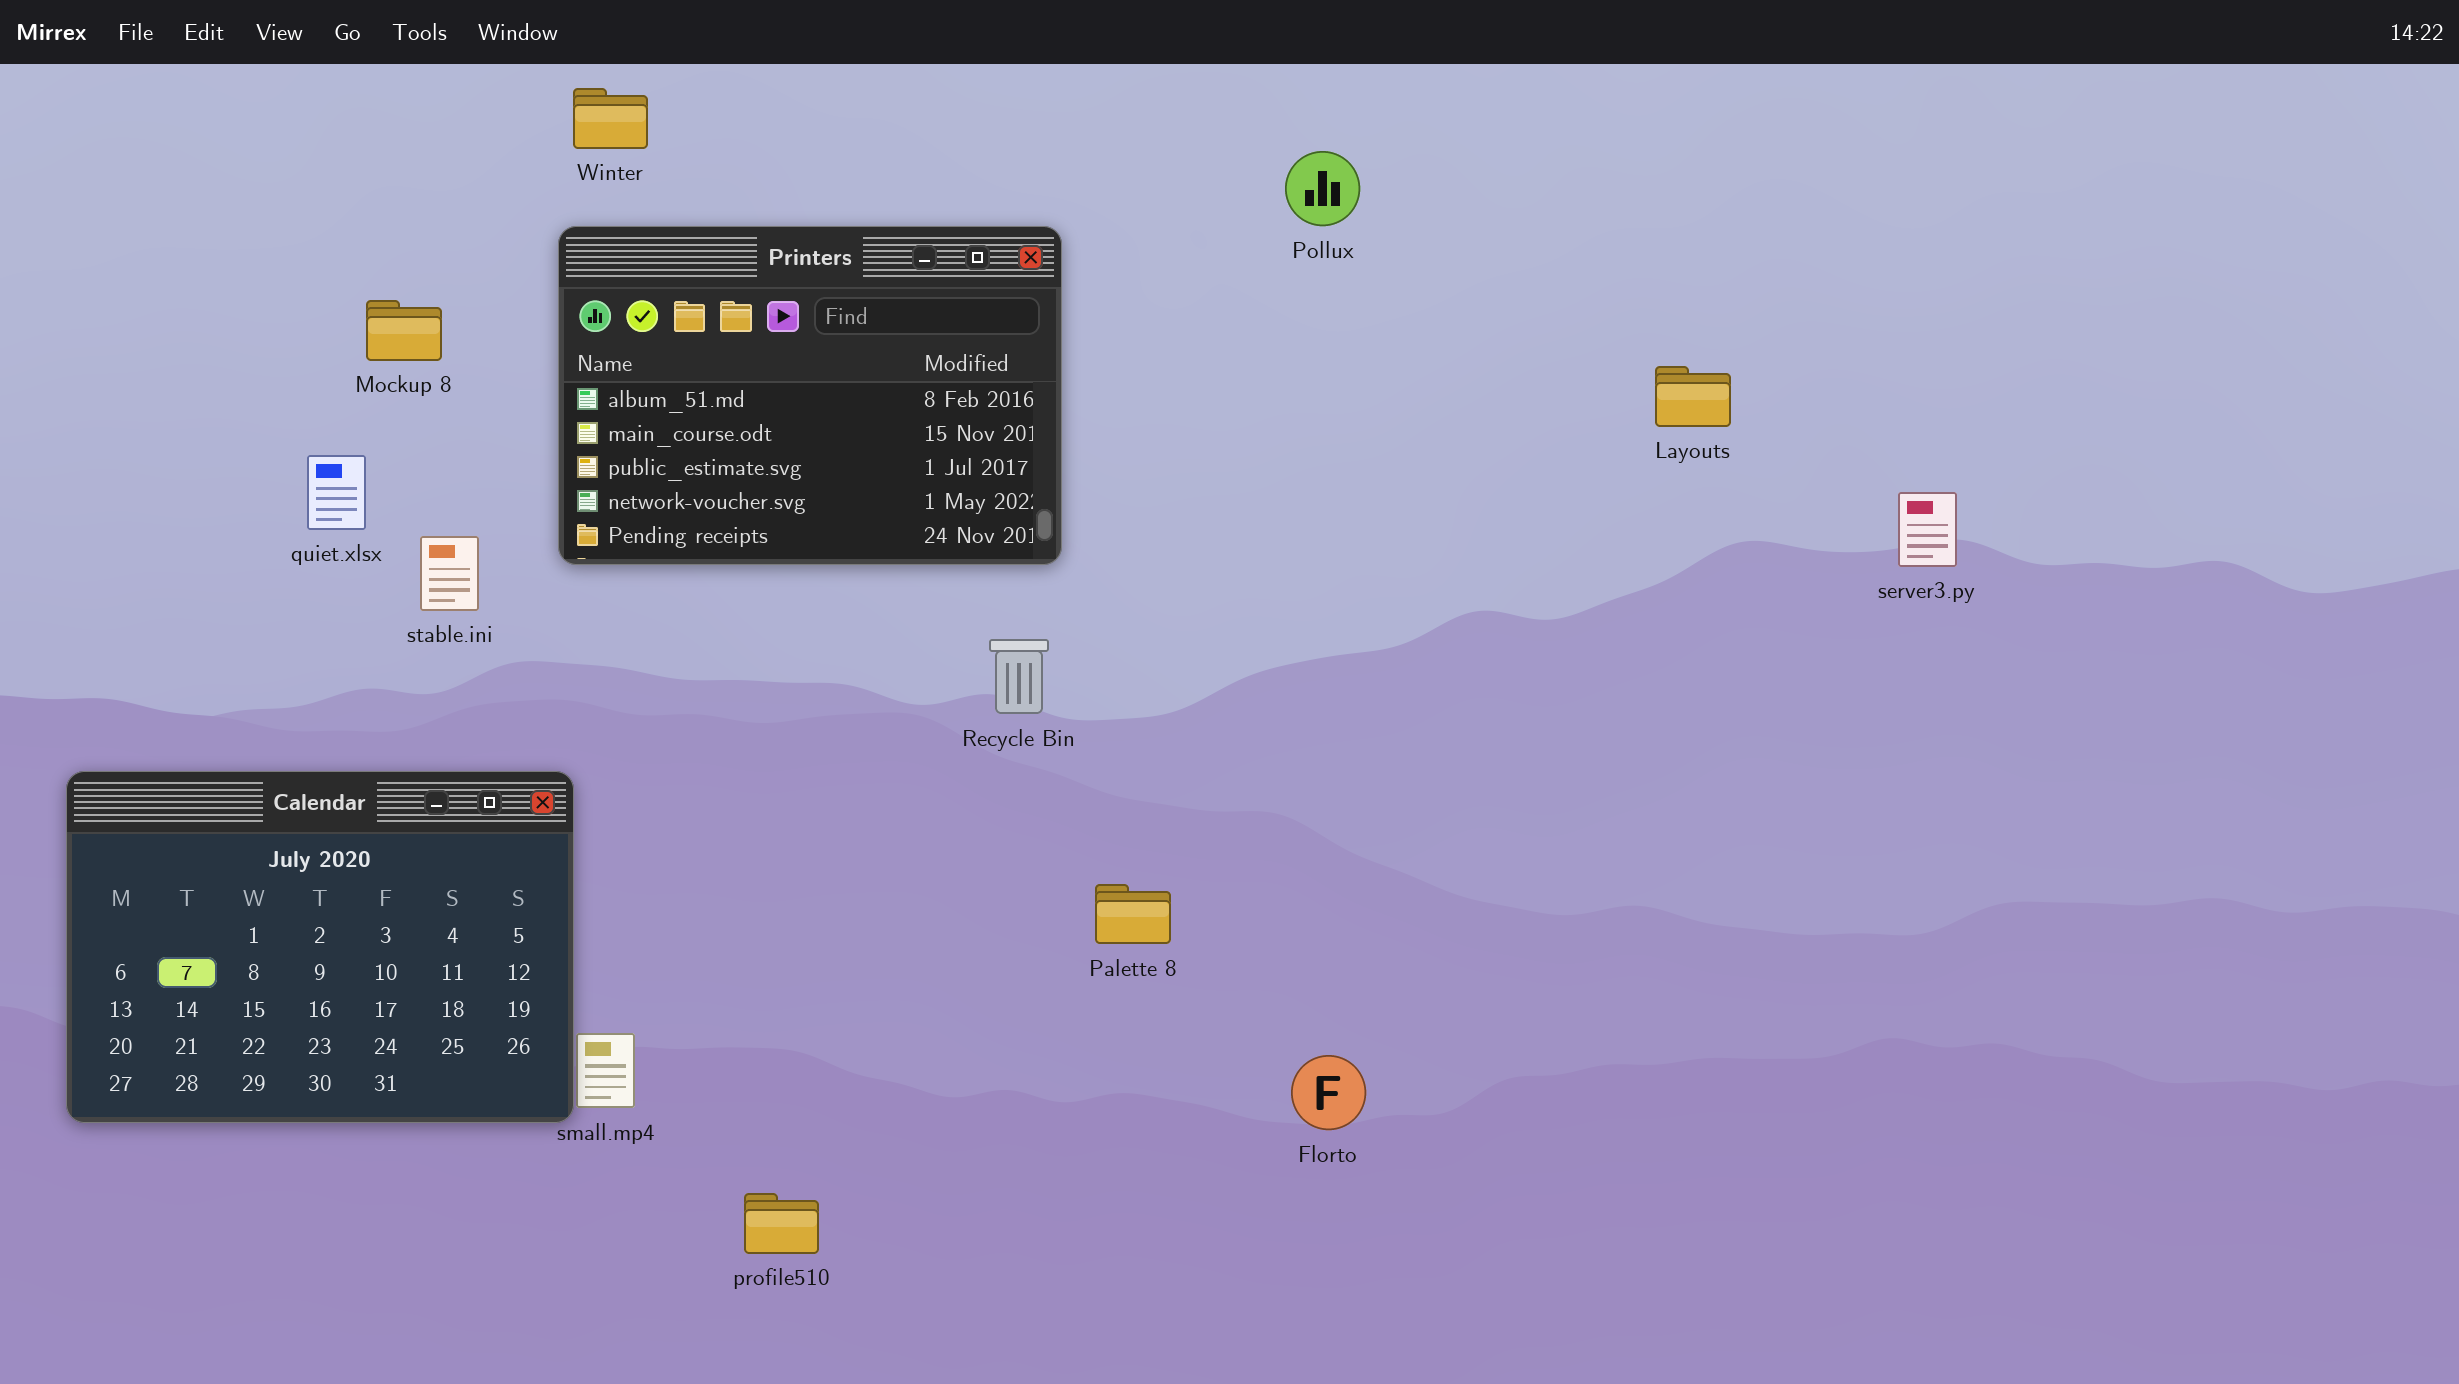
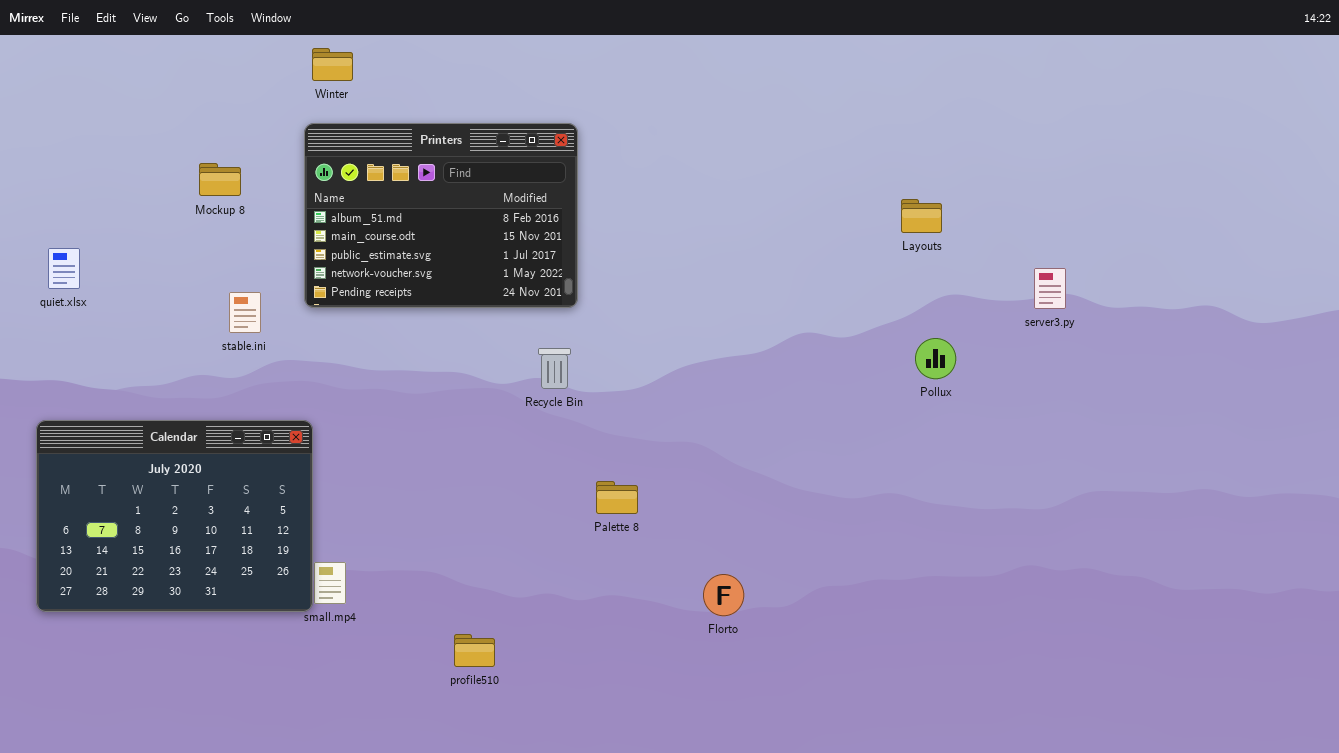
Pollux: [1285,151,1360,226] -> [915,338,956,379], moved
quiet.xlsx: [307,455,366,530] -> [48,248,80,289], moved
profile510: [744,1193,819,1254] -> [454,634,495,667], moved

